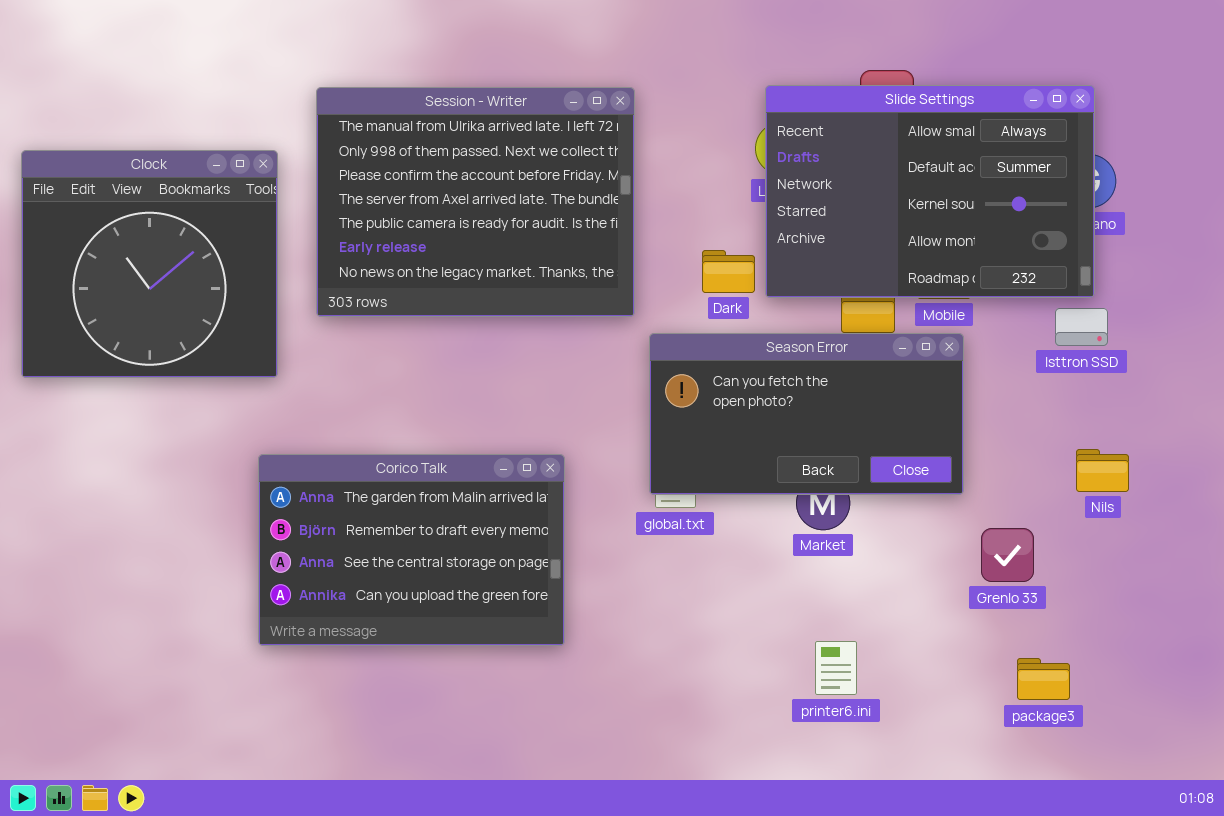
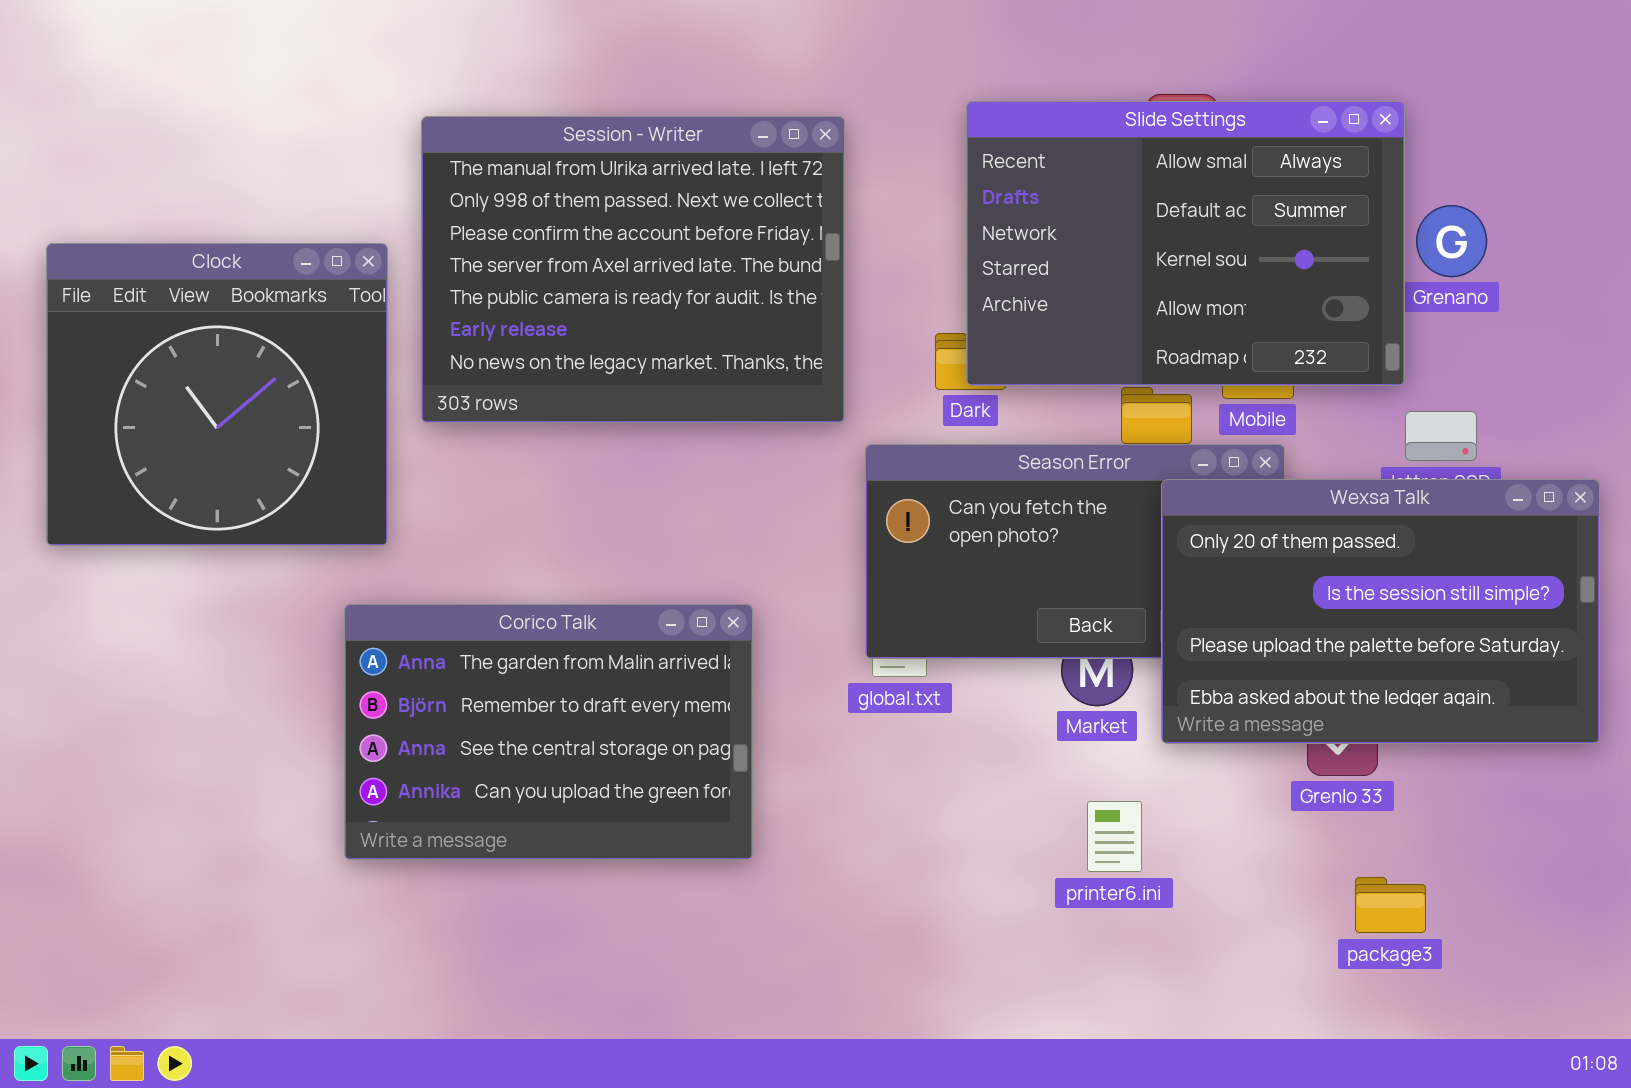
Slide Settings: [765,85,1095,298] -> [966,101,1405,386], moved
Clock: [21,150,278,378] -> [46,243,388,546], moved
Wexsa Talk: none -> [1161,479,1600,744], opened
printer6.ini: [815,641,857,695] -> [1087,801,1142,872], moved

